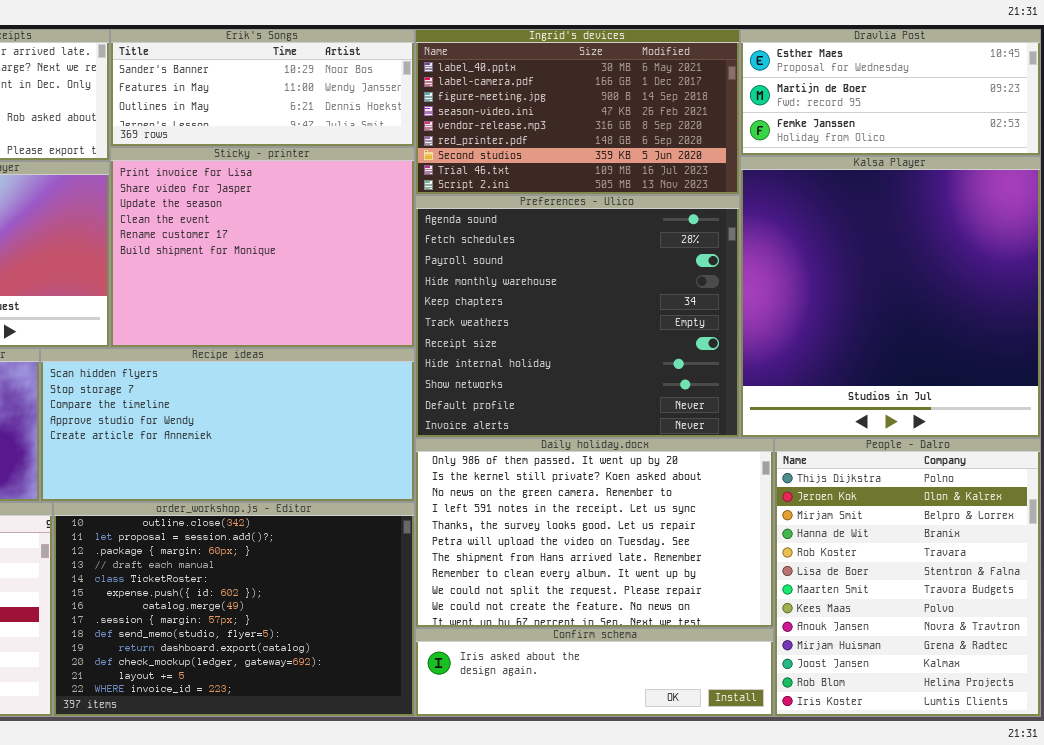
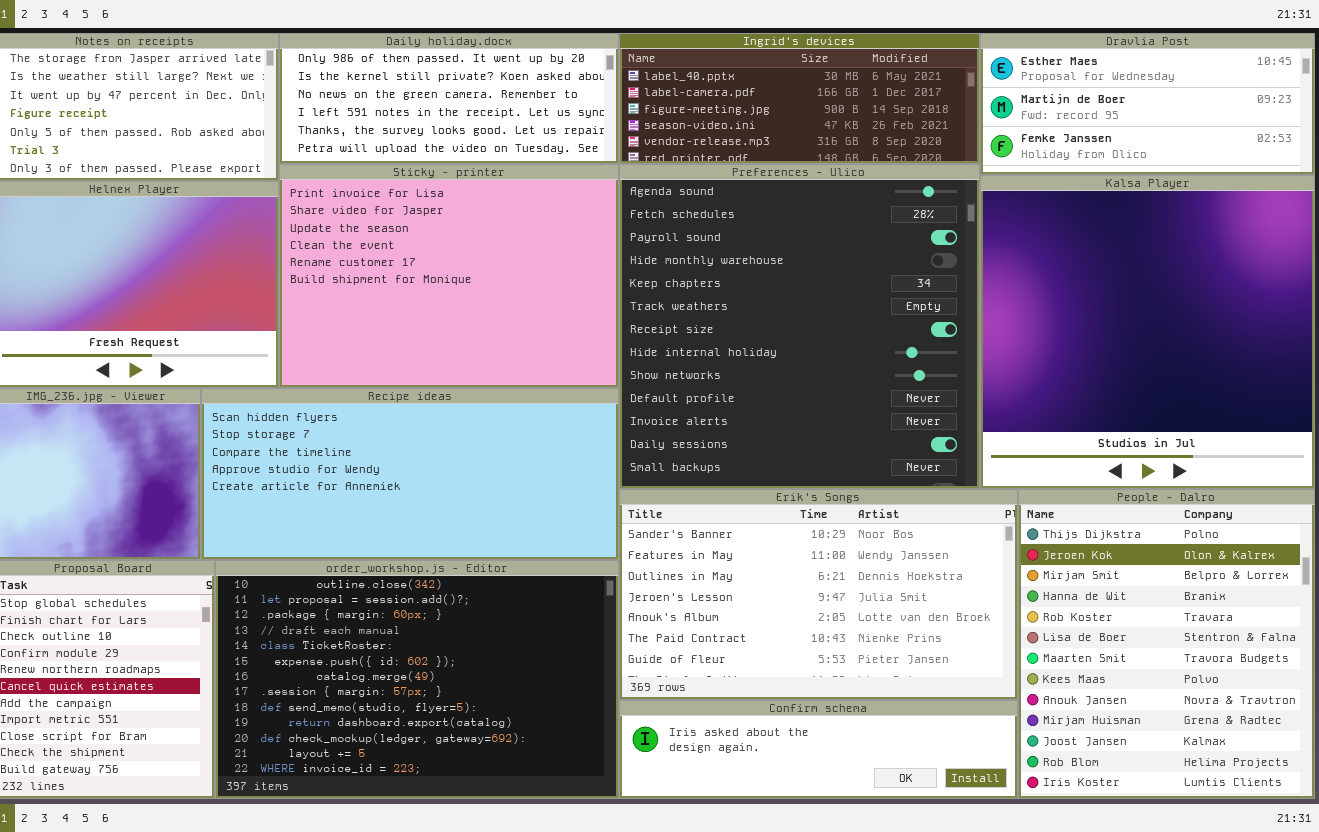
Erik's Songs: [110,29,415,147] -> [619,489,1018,700], moved, resized
Ingrid's devices: [415,29,740,195] -> [619,33,980,164], resized
Preferences - Ulico: [415,195,740,438] -> [619,164,980,489], resized
Daily holiday.docx: [415,438,774,628] -> [279,33,619,164], moved, resized

